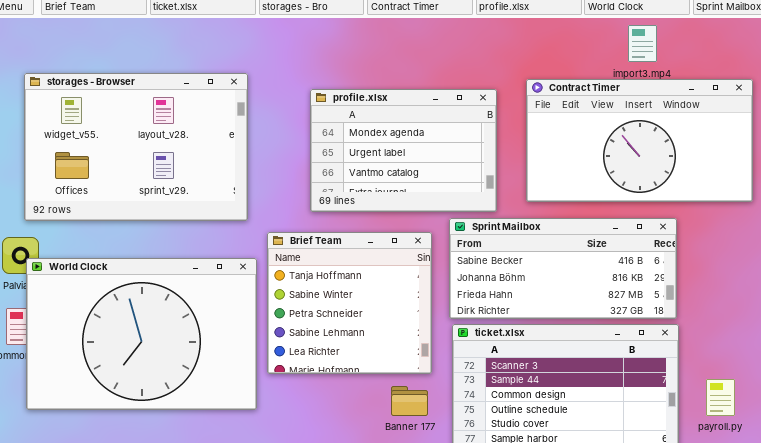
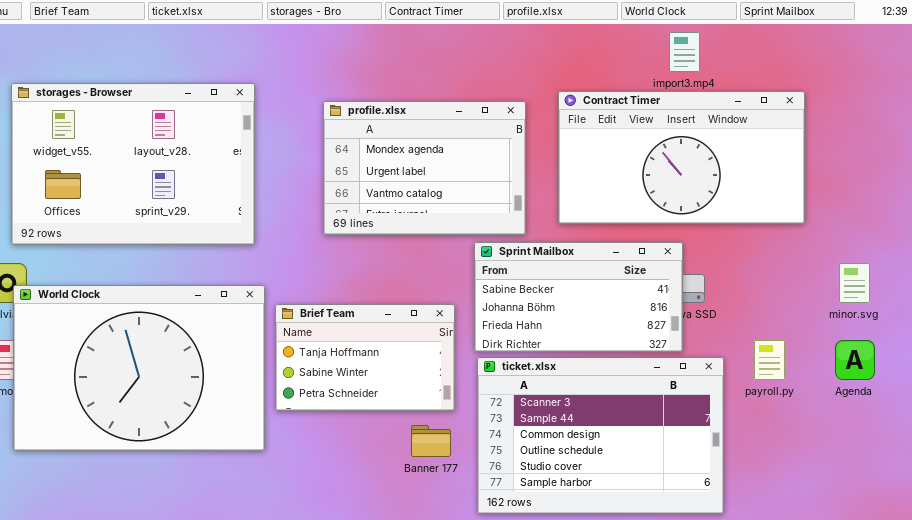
Sprint Mailbox: [449,218,677,319] -> [474,242,683,352], resized
Brief Team: [267,232,432,374] -> [275,304,455,411], resized
payroll.py: [706,379,735,416] -> [754,340,785,380], moved

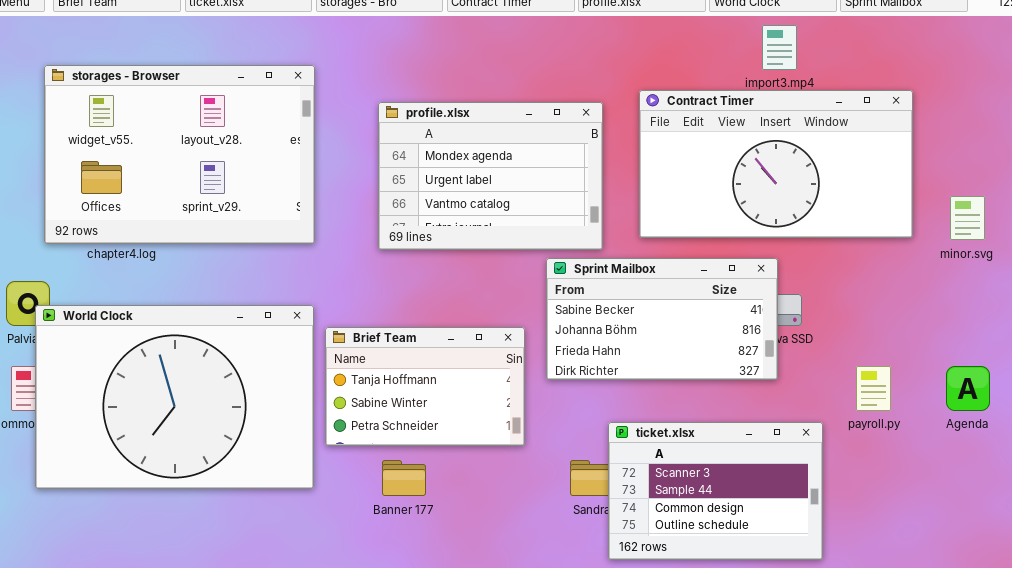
storages - Browser: [11,83,255,245] -> [44,65,315,244], moved
minor.svg: [839,263,870,303] -> [950,196,985,240], moved
ticket.xlsx: [477,357,724,514] -> [608,422,823,560], resized
Banner 177: [411,425,451,457] -> [382,460,426,496], moved

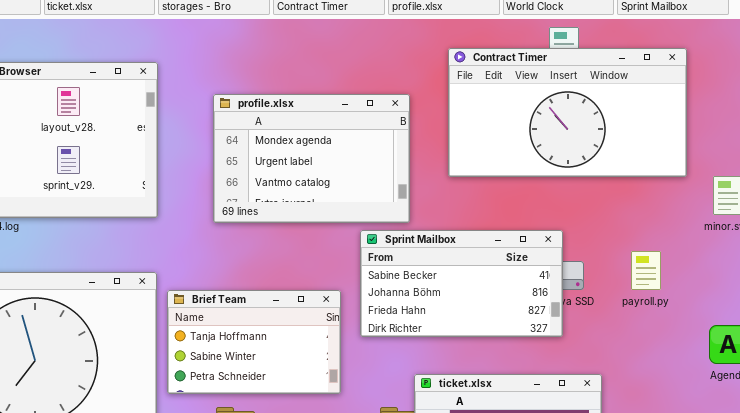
Contract Timer: [639,90,913,238] -> [448,48,687,177], moved
payroll.py: [856,366,891,411] -> [631,251,661,290], moved

